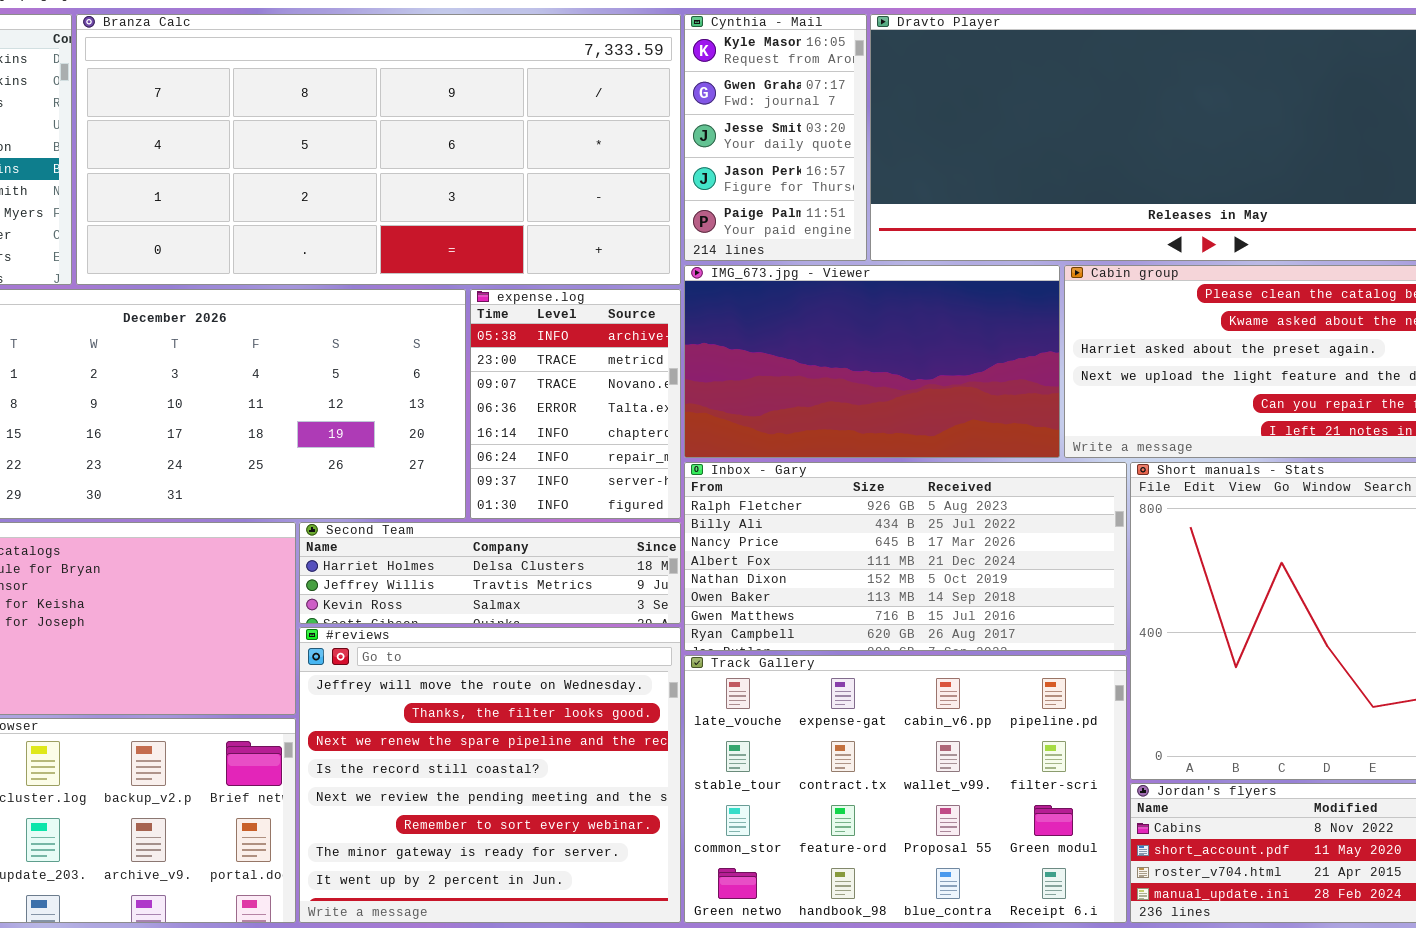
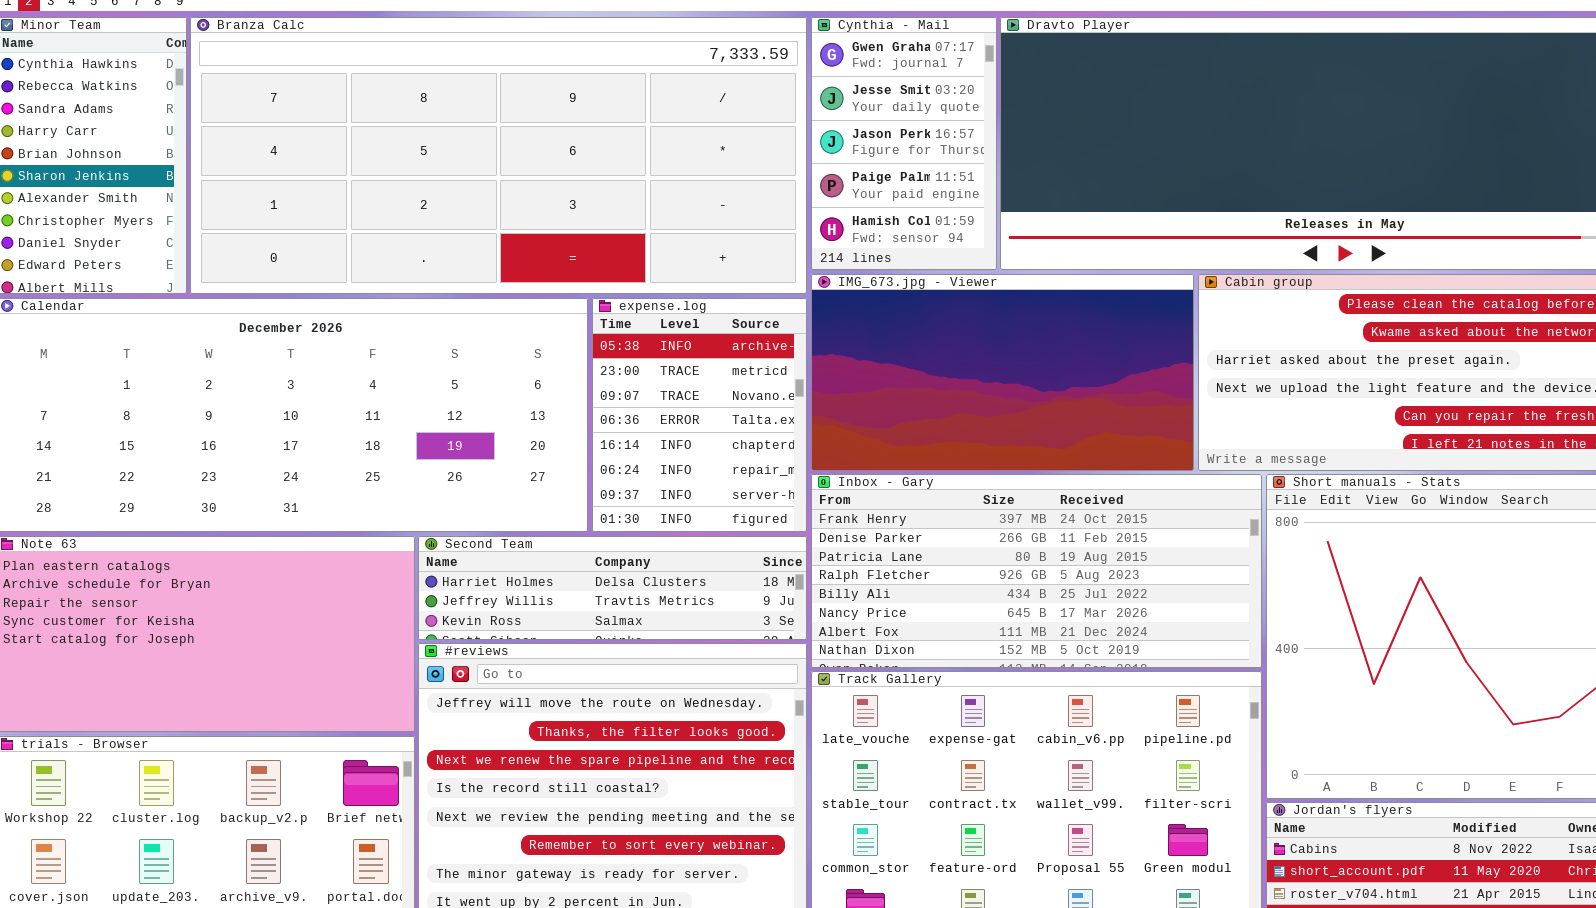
Cynthia - Mail: [684,14,867,261] -> [811,17,997,270], scrolled down 1 row
Inbox - Gary: [684,462,1127,651] -> [811,474,1262,668], scrolled up 3 rows

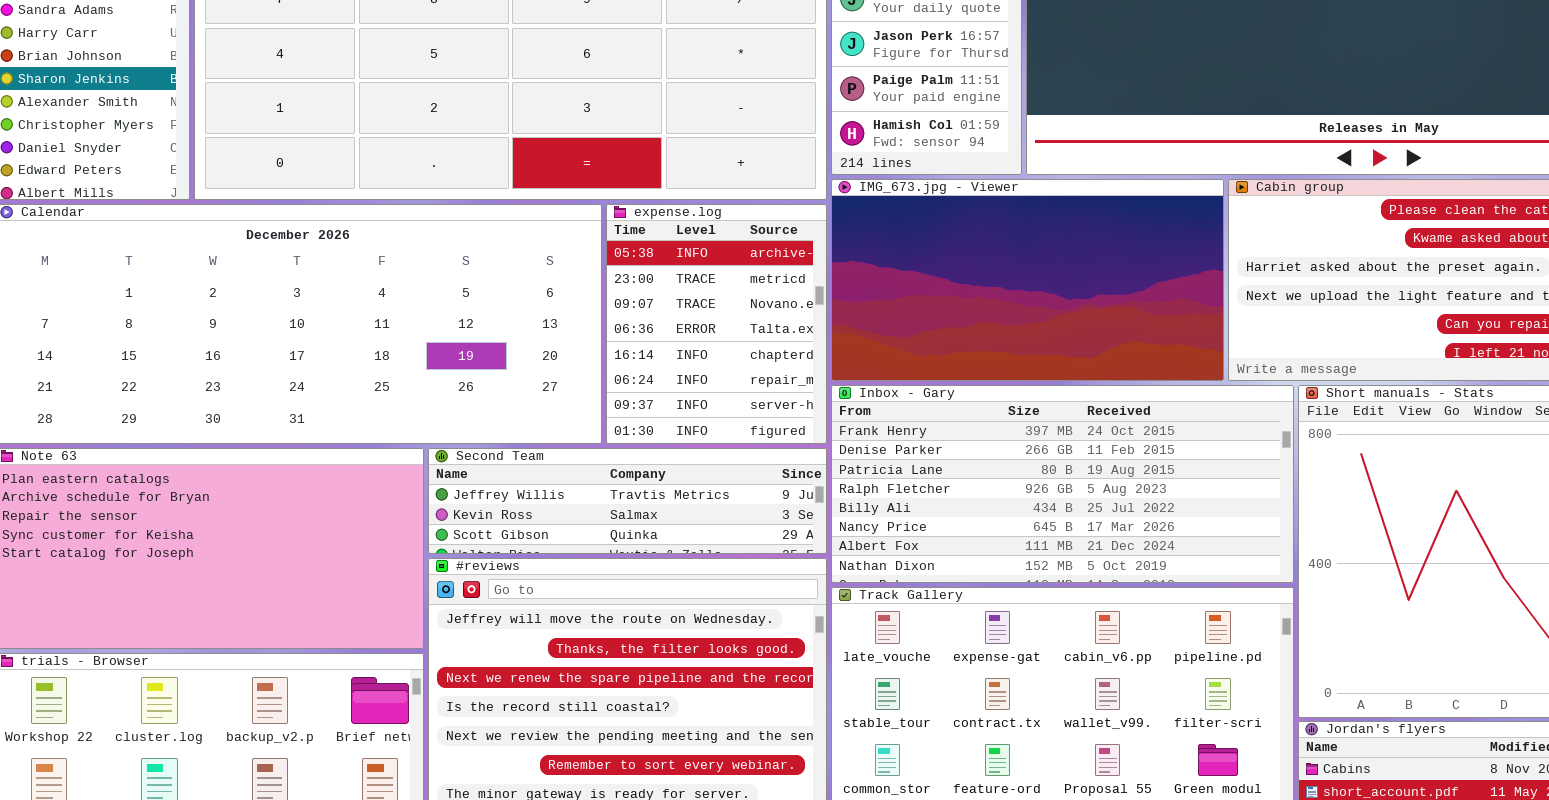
Second Team: [418,536,807,640] -> [428,448,827,554], scrolled down 1 row

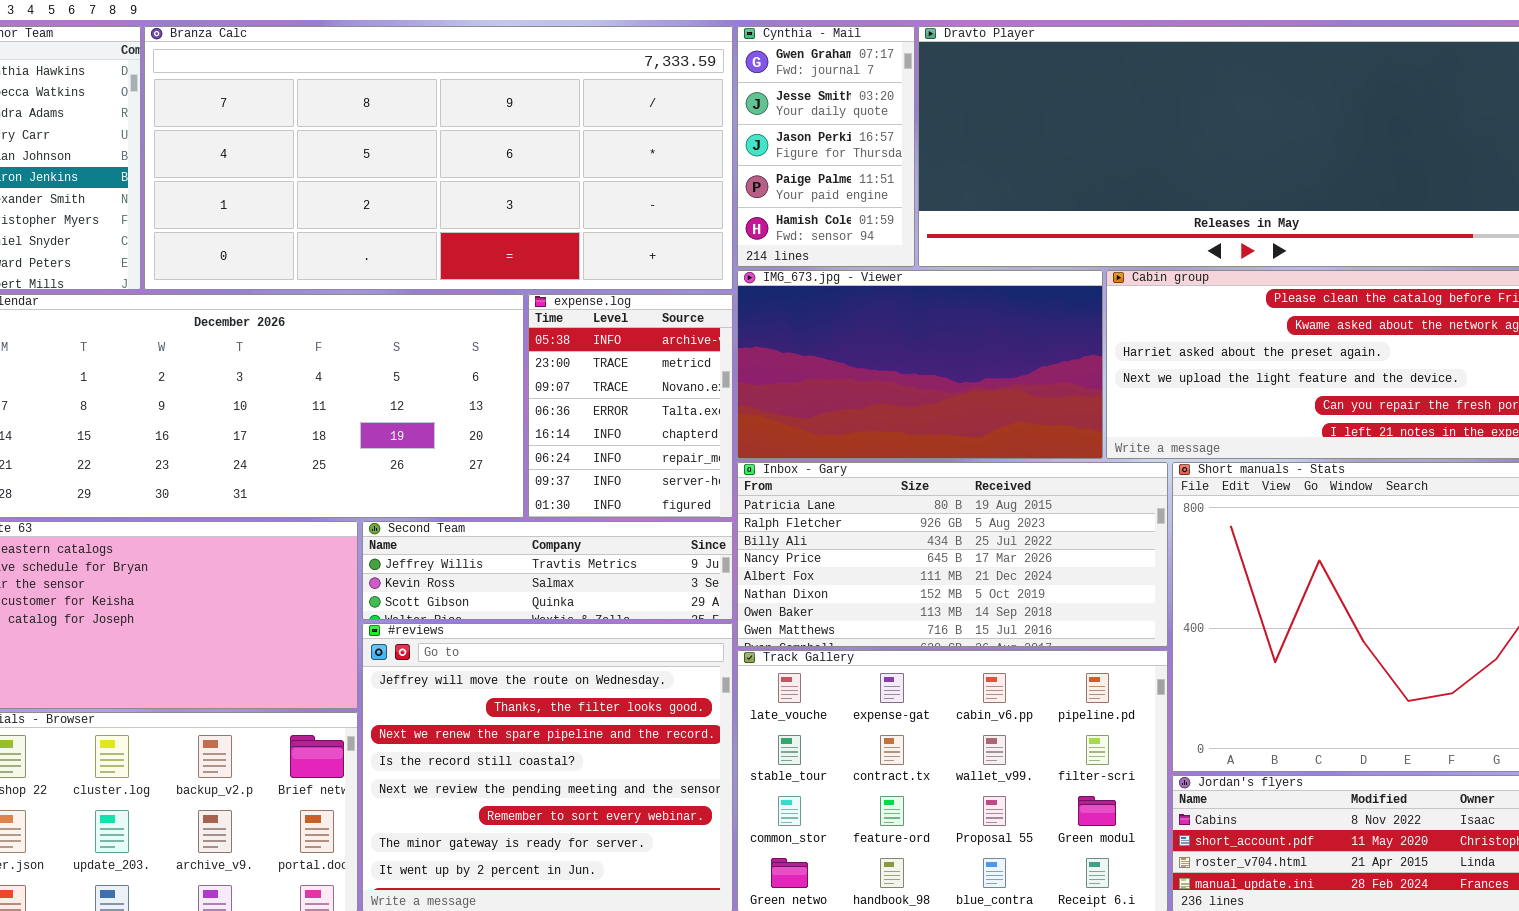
Inbox - Gary: [831,385,1294,583] -> [737,462,1168,647], scrolled down 2 rows

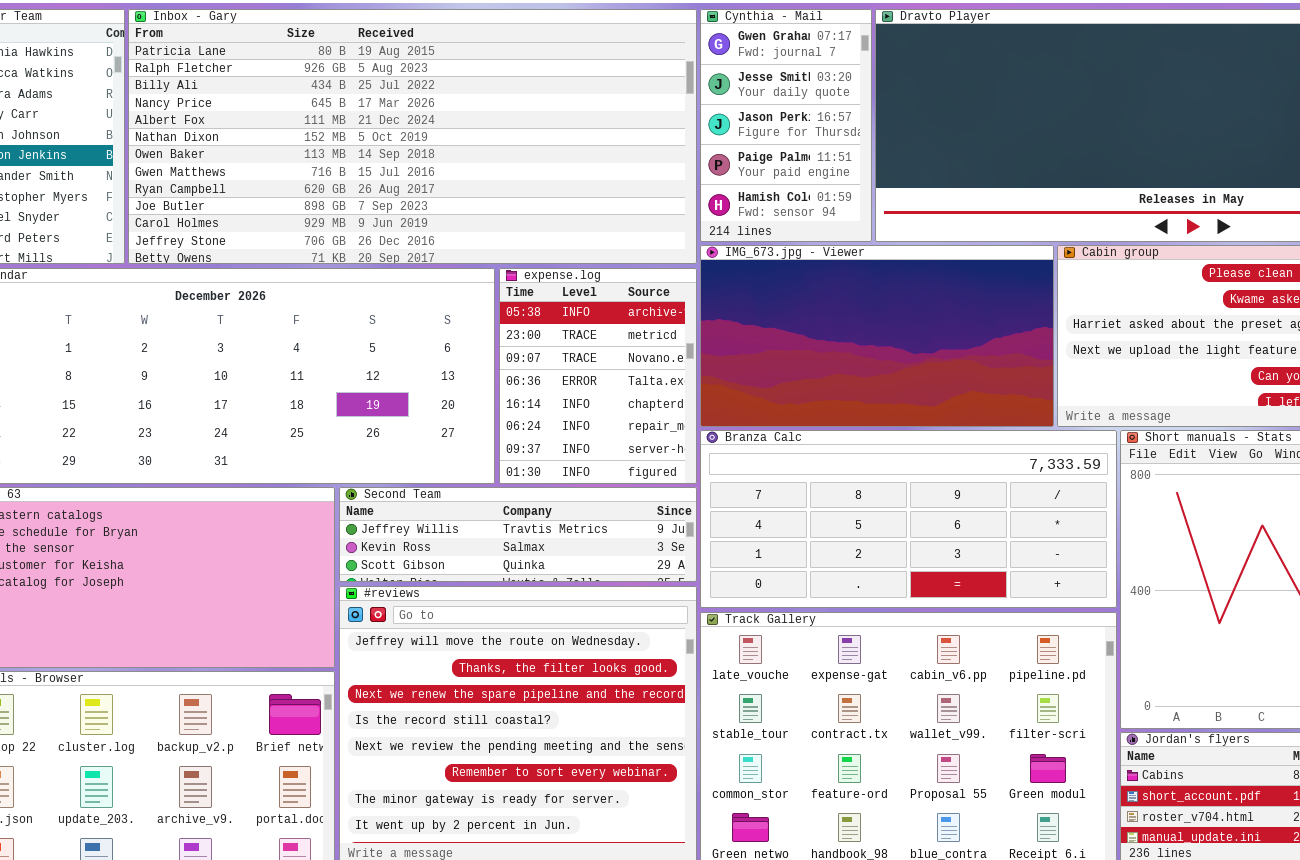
Branza Calc: [144,26,733,290] -> [700,430,1117,608], moved, resized
Inbox - Gary: [737,462,1168,647] -> [128,9,697,264], moved, resized

